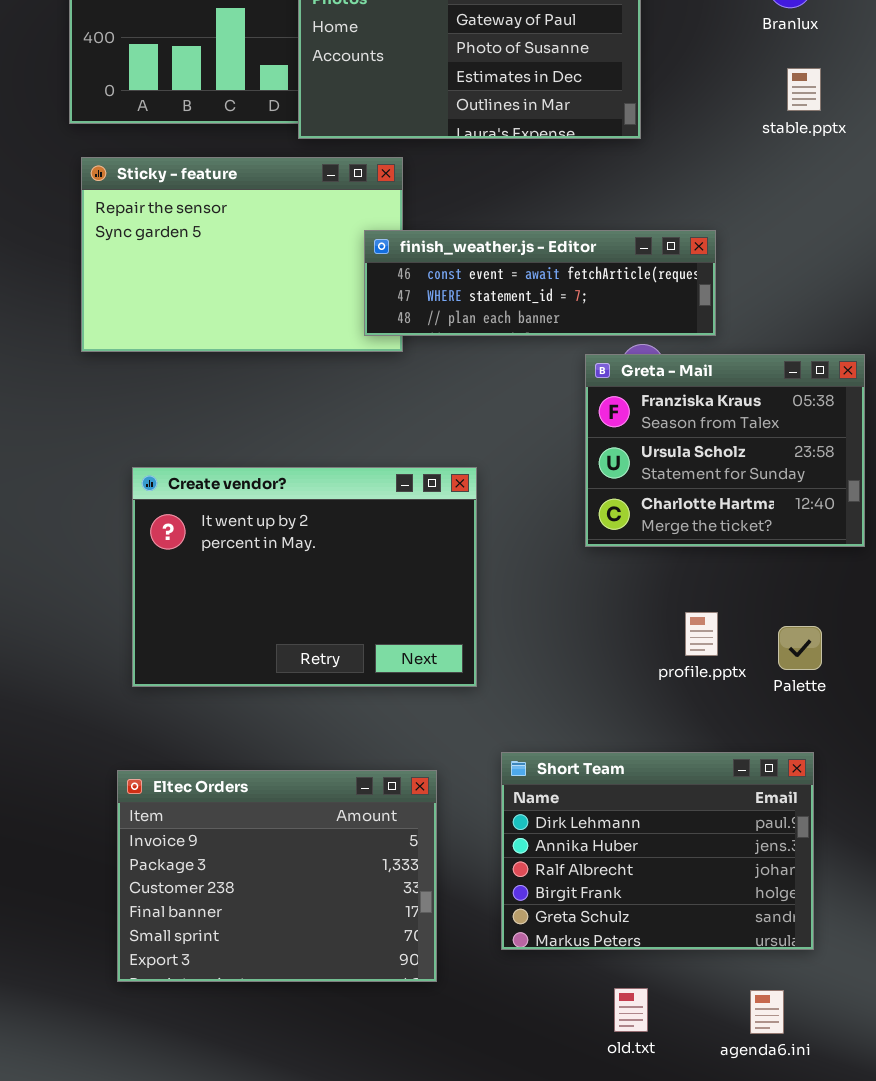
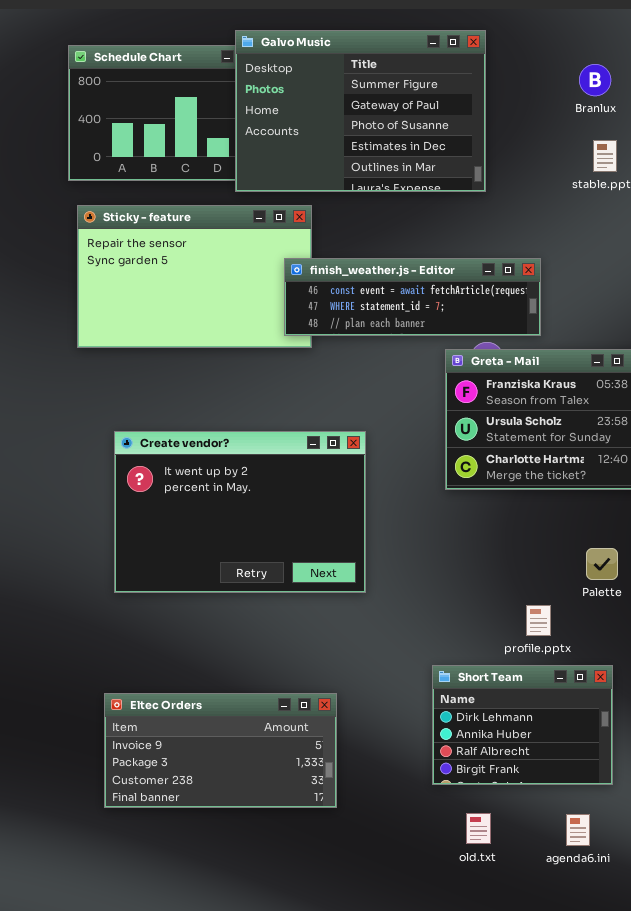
profile.pptx: [685,612,718,656] -> [526,605,551,636], moved
Short Team: [501,752,814,950] -> [432,665,613,785], resized
Eltec Orders: [117,770,437,982] -> [104,693,337,808], resized

